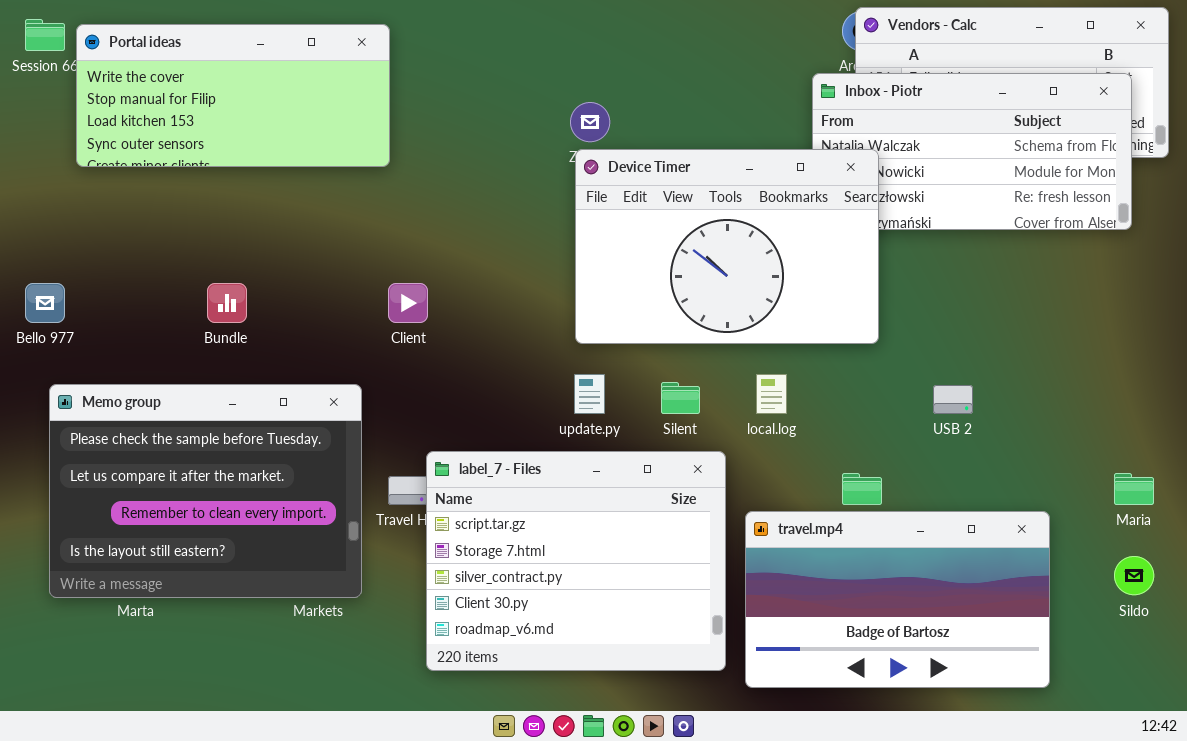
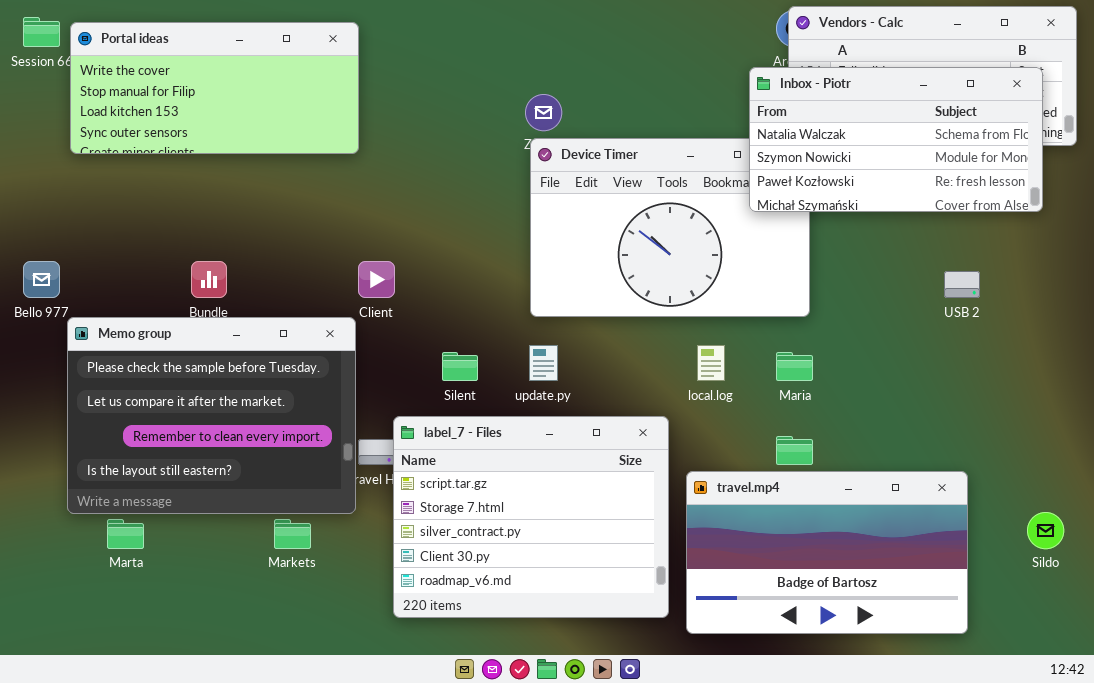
Inbox - Piotr: [812,73,1132,230] -> [749,67,1043,212], raised
Silent: [661,382,700,414] -> [442,352,478,381], moved
Memo group: [49,384,362,598] -> [67,317,356,514], moved
USB 2: [933,385,973,414] -> [944,271,980,298], moved
Maria: [1114,473,1154,505] -> [776,352,813,381], moved

